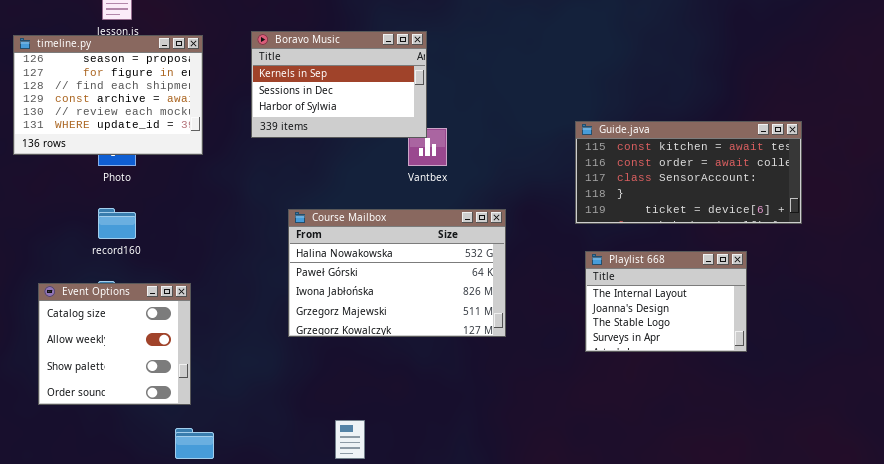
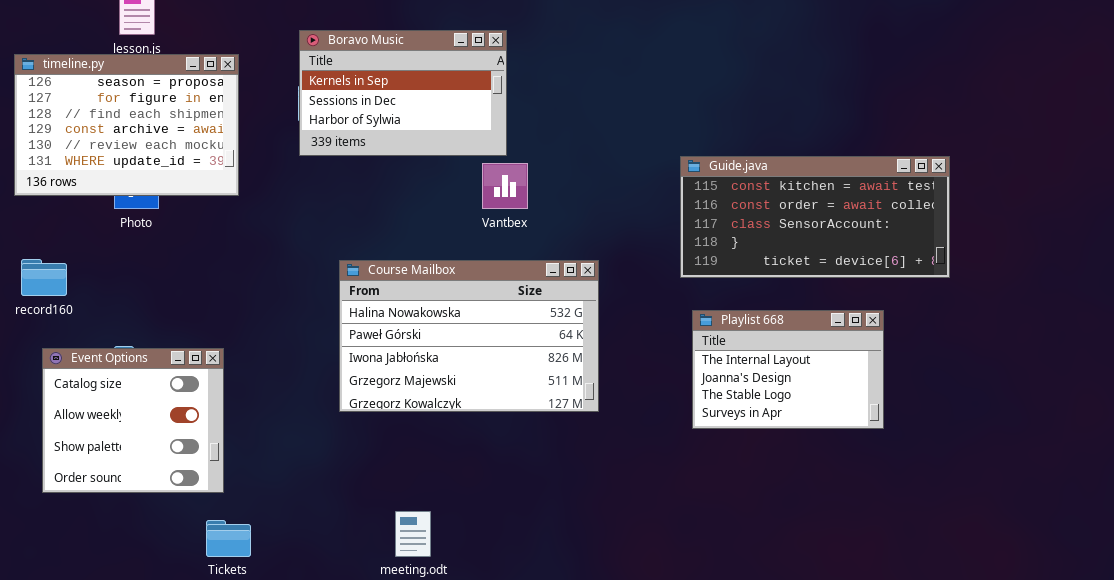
Boravo Music: [251,31,427,138] -> [299,30,507,156], moved
record160: [98,208,136,239] -> [21,259,67,296], moved

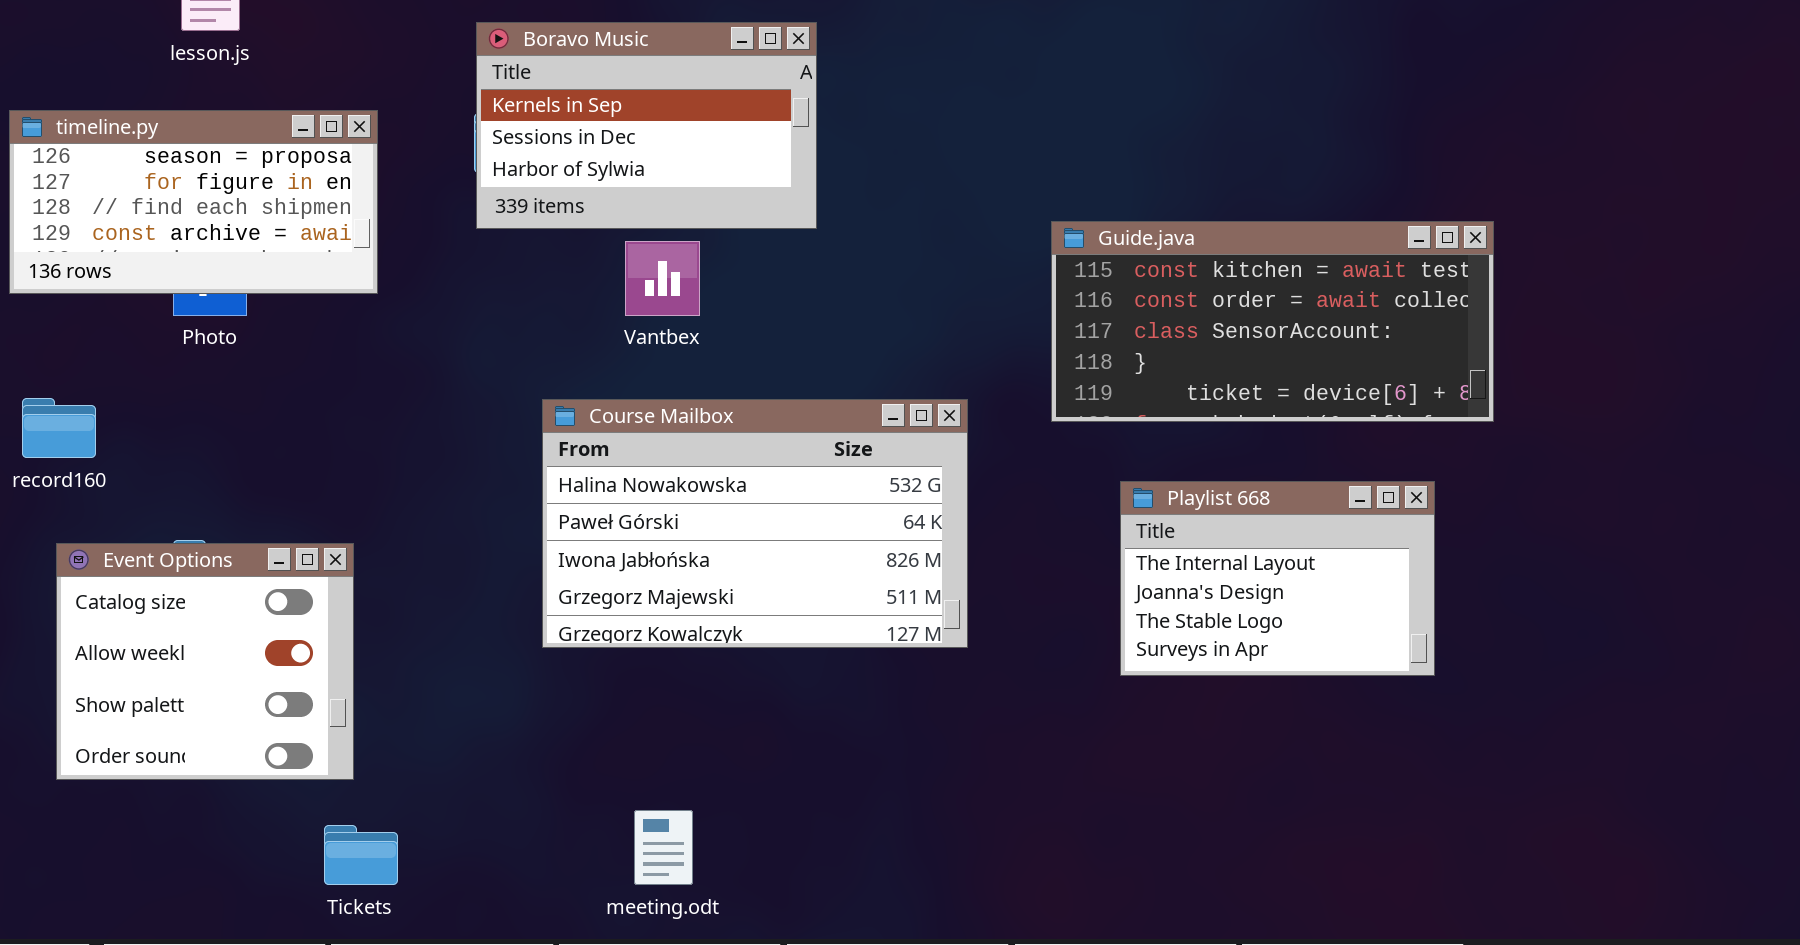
timeline.py: [14,54,239,196] -> [9,110,378,294], resized
Guide.java: [680,156,950,278] -> [1051,221,1494,422], moved
Vantbex: [482,163,528,209] -> [625,241,700,316], moved

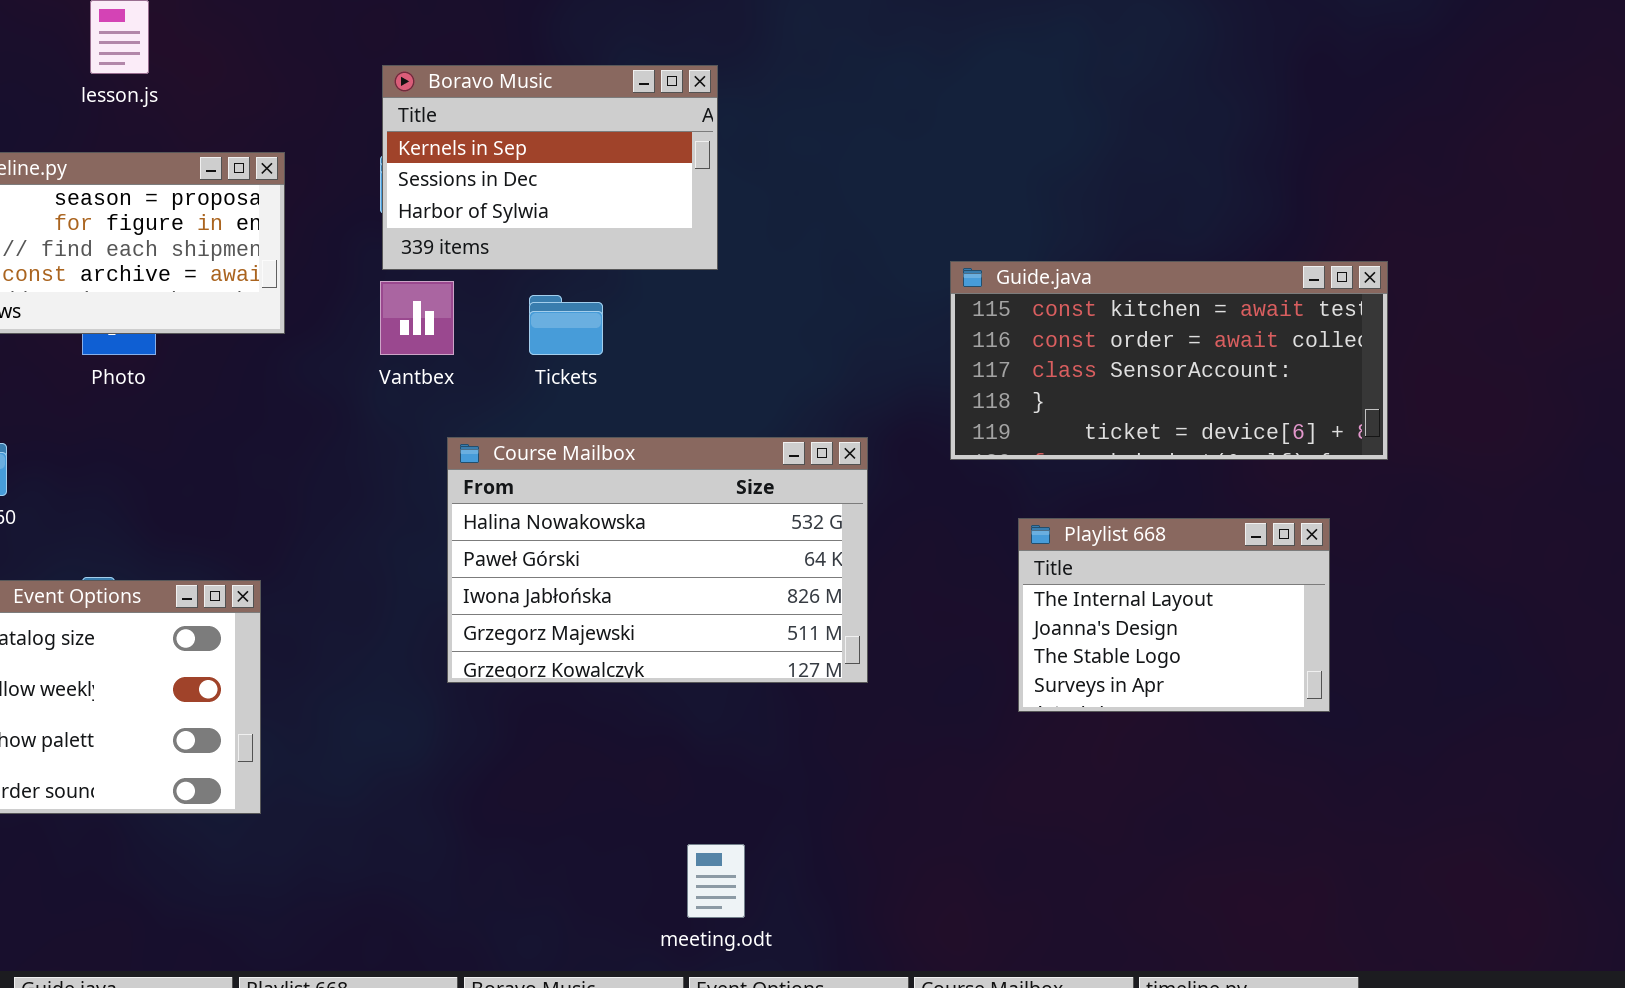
Vantbex: [625,241,700,316] -> [380,281,454,355], moved
meeting.odt: [634,810,693,885] -> [687,844,745,918], moved
Tickets: [324,825,398,885] -> [529,295,603,355], moved

